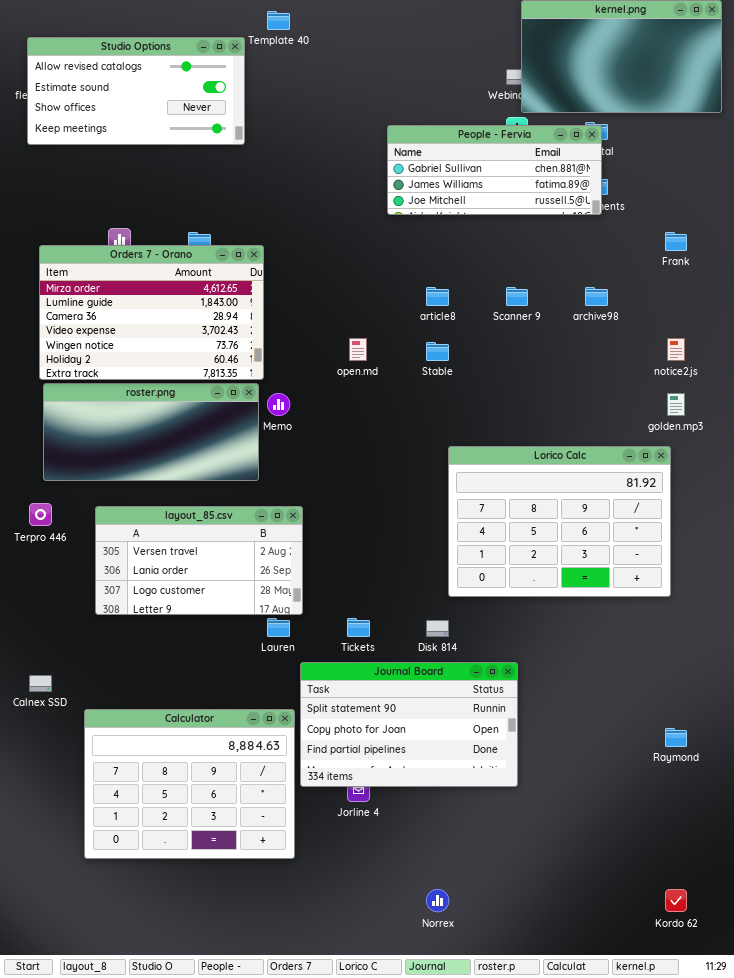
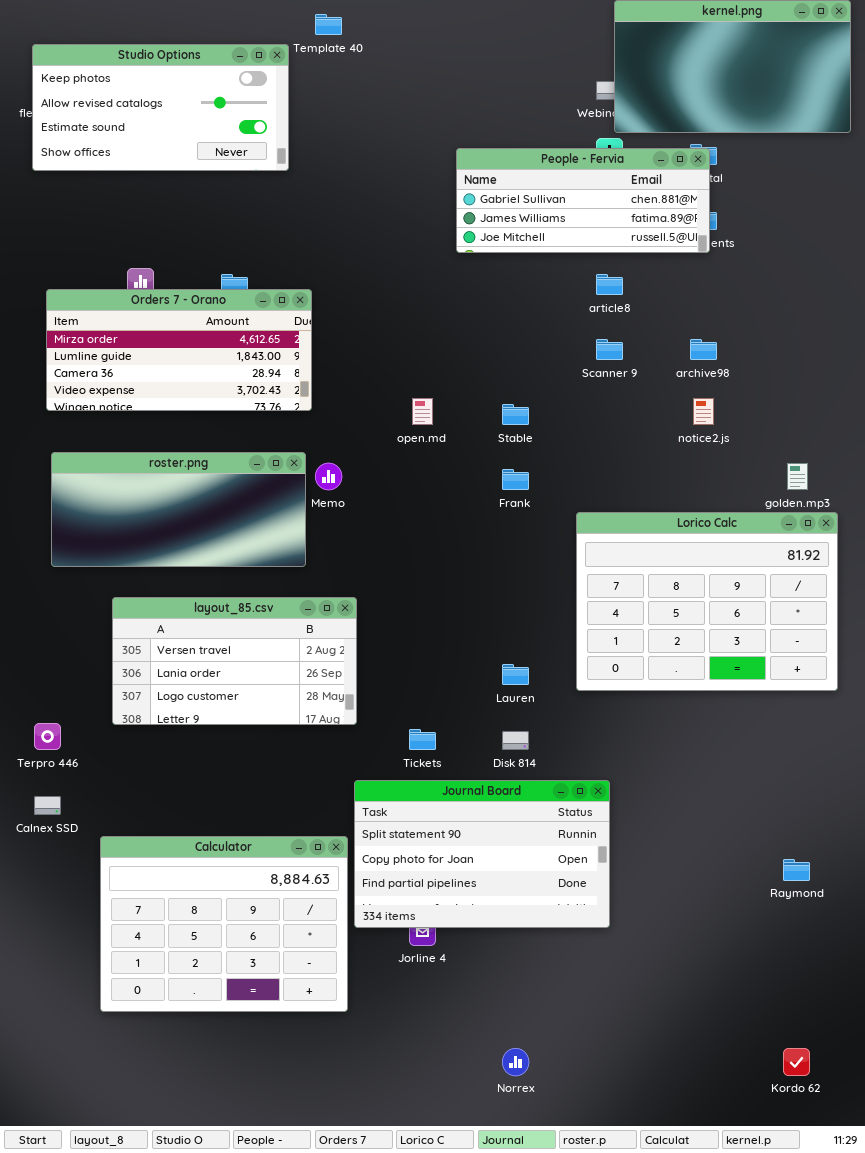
Studio Options: [27,37,245,145] -> [32,44,289,171], scrolled up 1 row
Frank: [665,232,687,251] -> [502,469,529,490], moved
Orders 7 - Orano: [39,245,264,380] -> [46,289,312,411], resized
article8: [426,287,449,306] -> [596,274,623,295], moved
notice2.js: [667,338,685,361] -> [693,398,714,425], moved
Lorico Calc: [448,446,671,597] -> [576,512,838,691], moved
Terpro 446: [29,503,52,526] -> [34,723,61,750], moved
Lauren: [267,618,290,637] -> [502,664,529,685], moved

